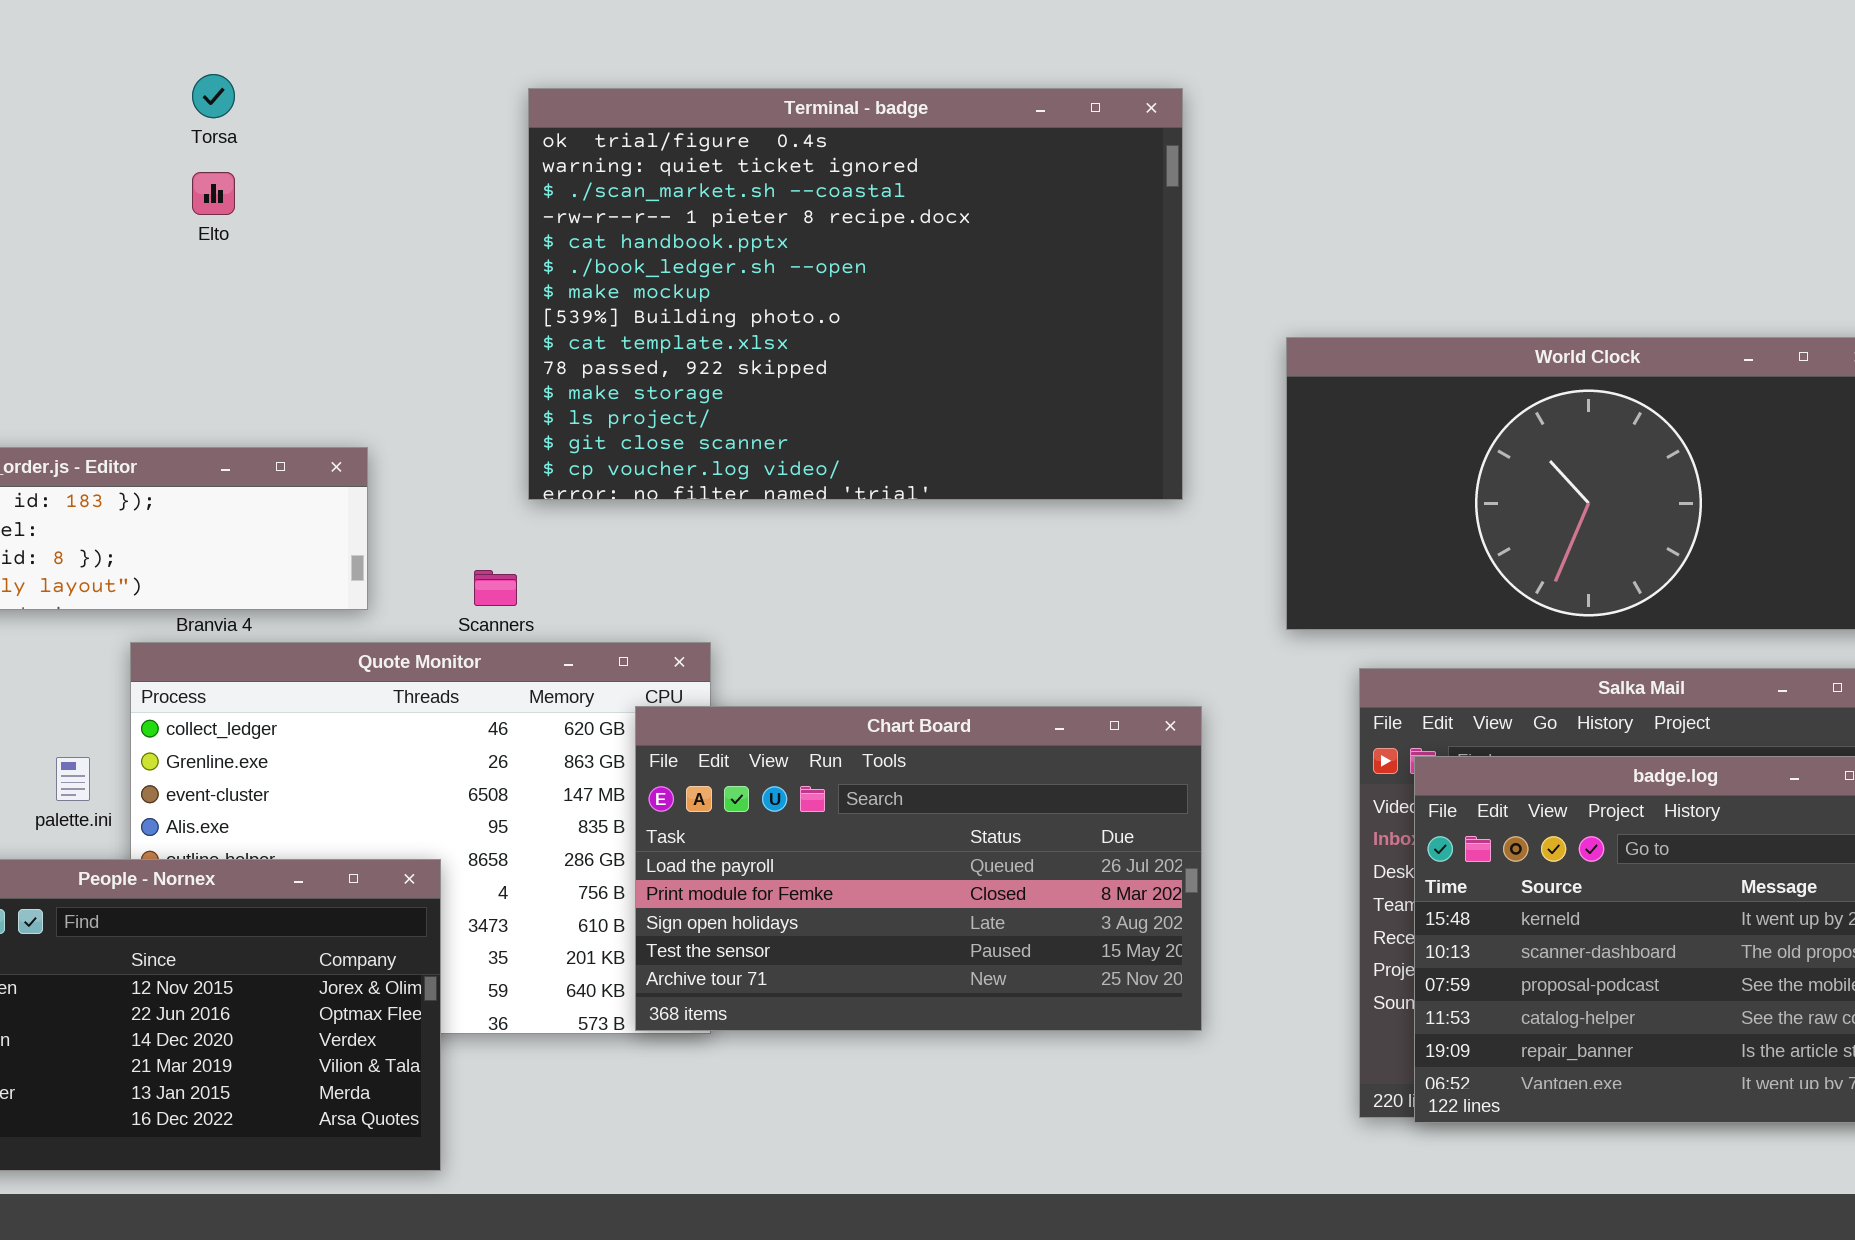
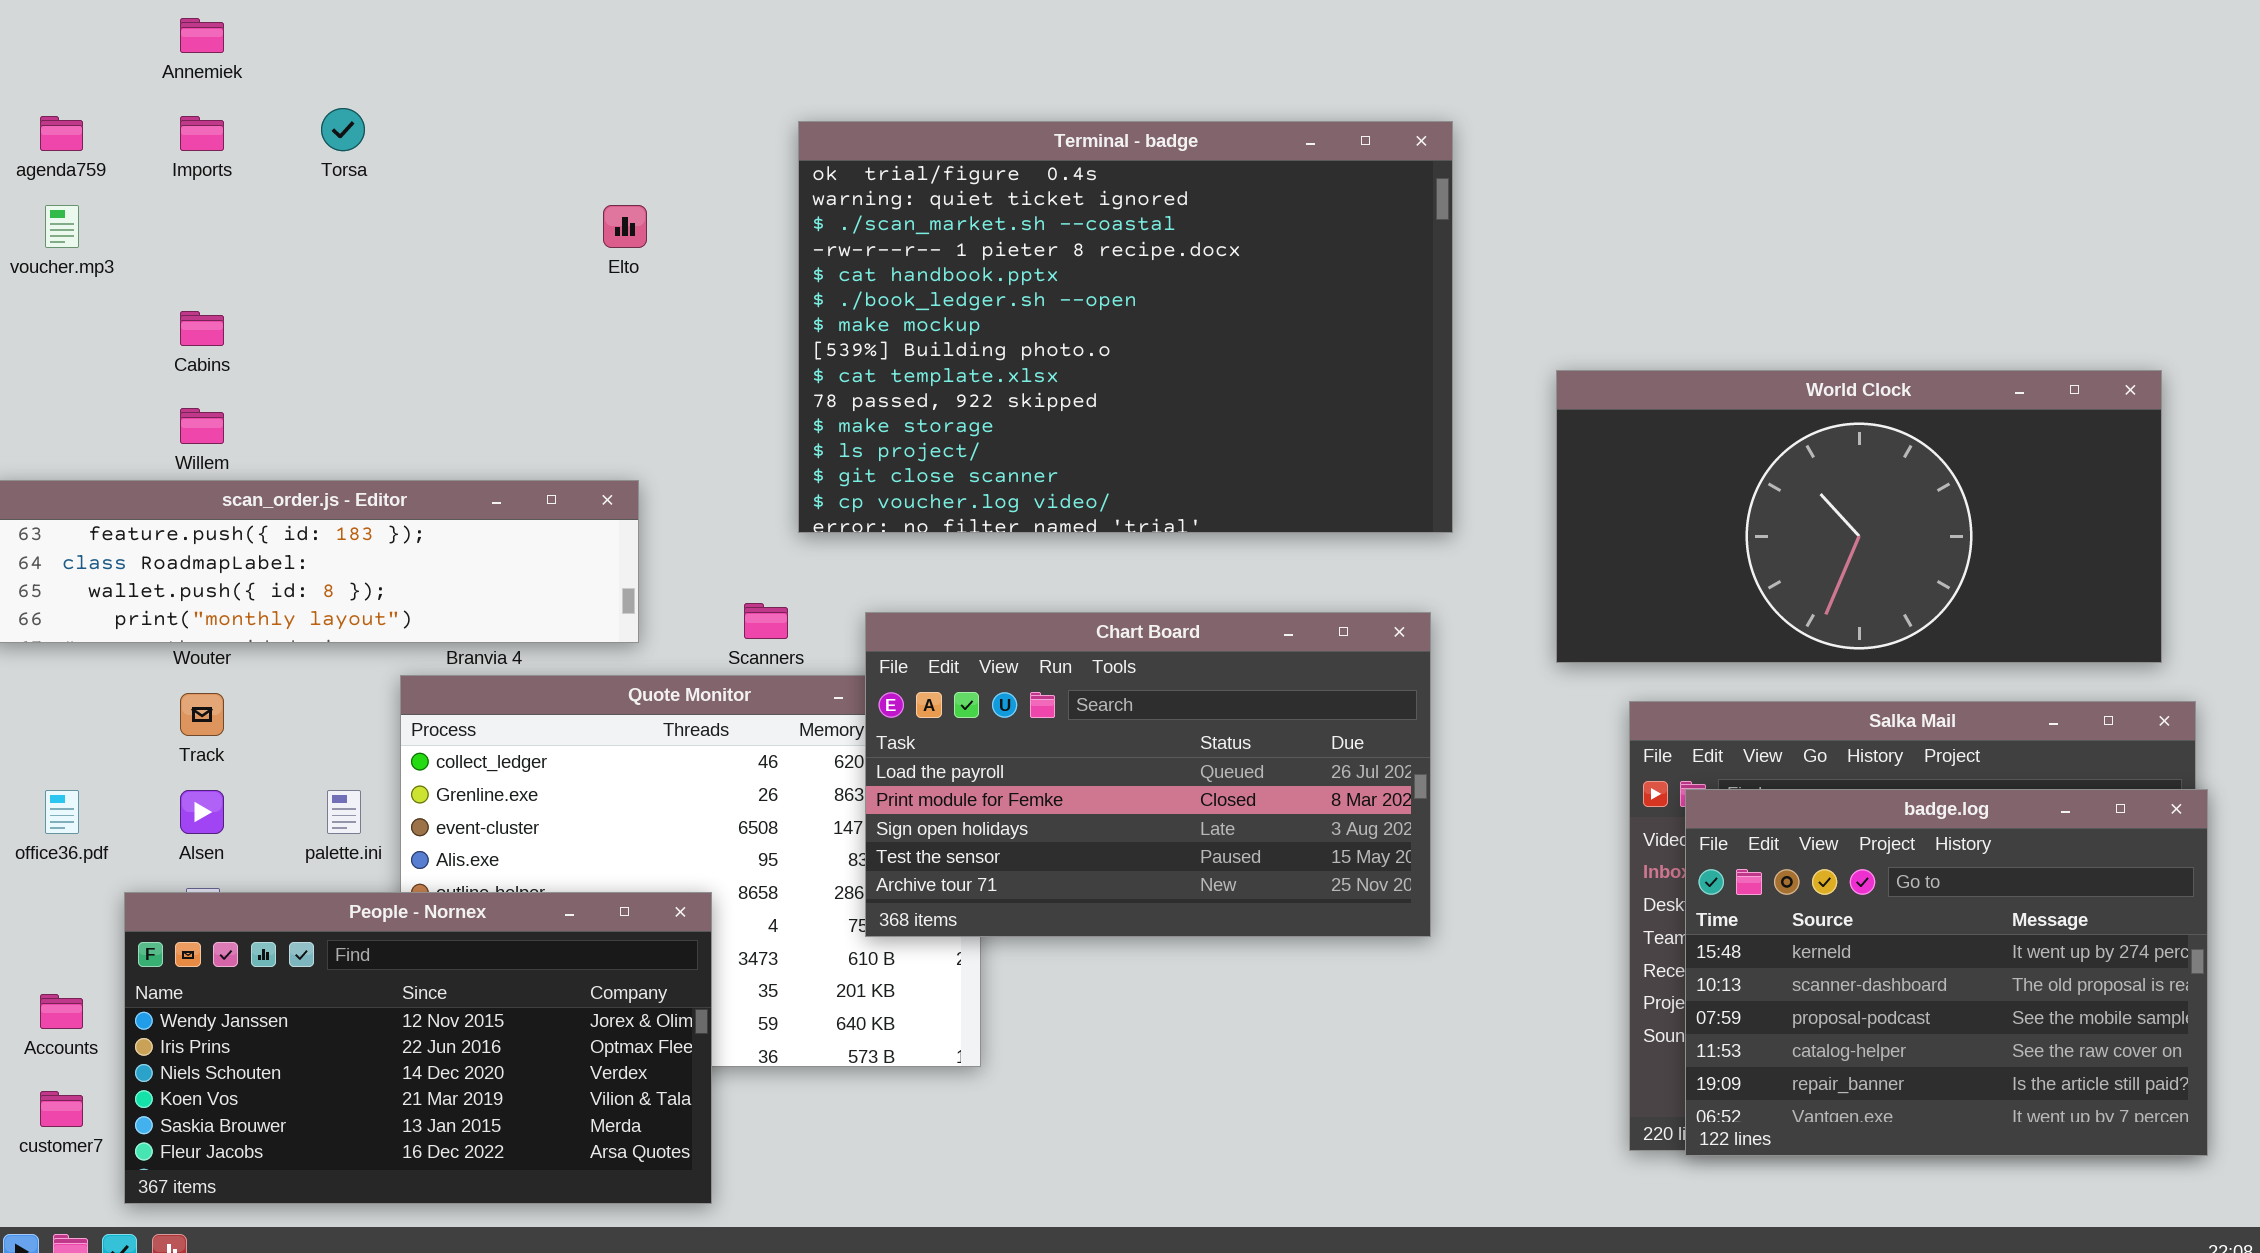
Torsa: [192,74,235,118] -> [321,108,365,151], moved
Elto: [192,172,235,215] -> [603,205,647,248], moved
Chart Board: [635,706,1202,1031] -> [865,612,1431,937], moved

